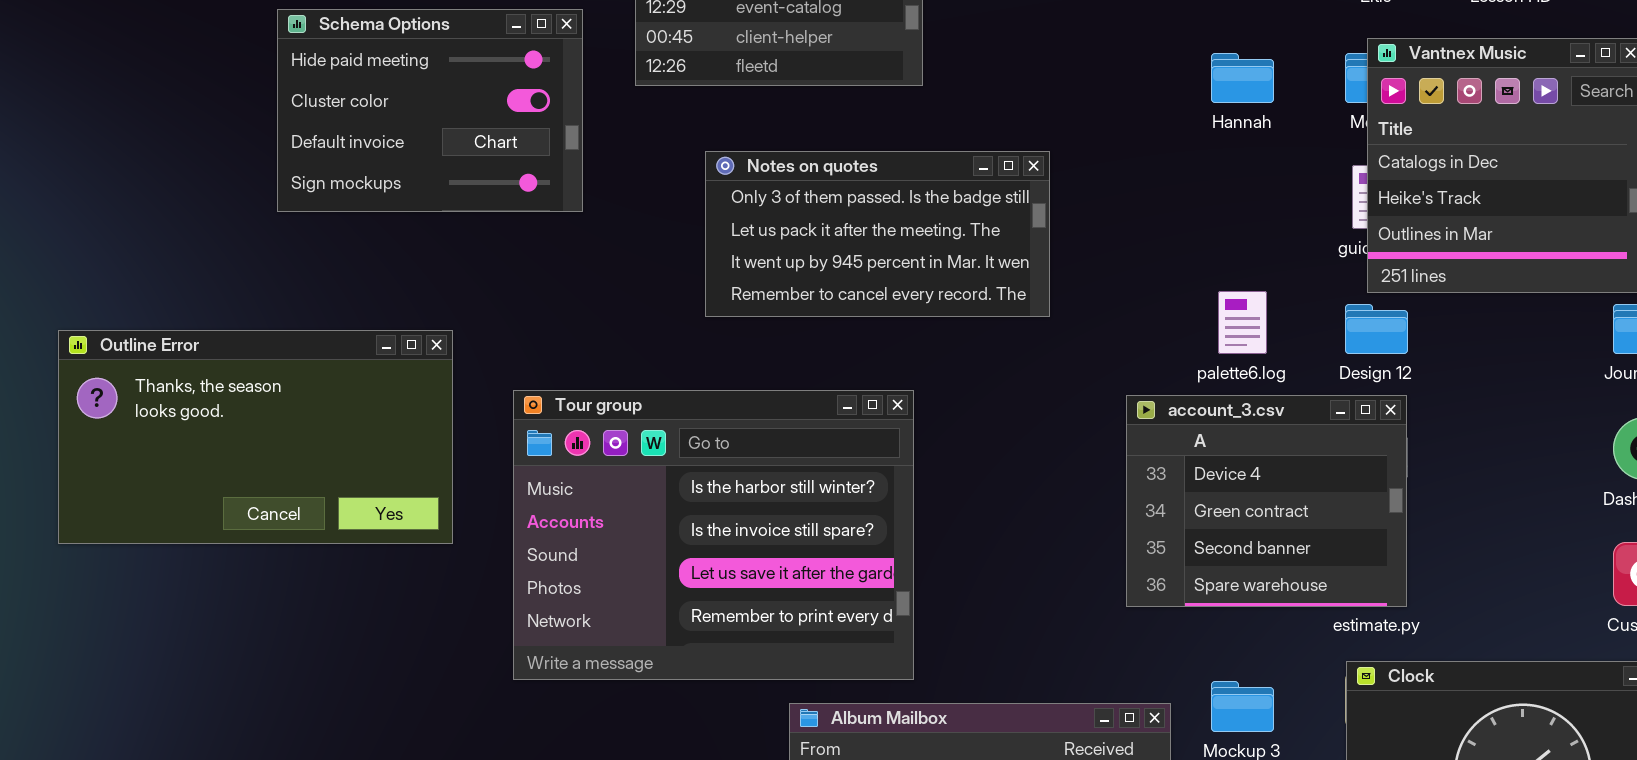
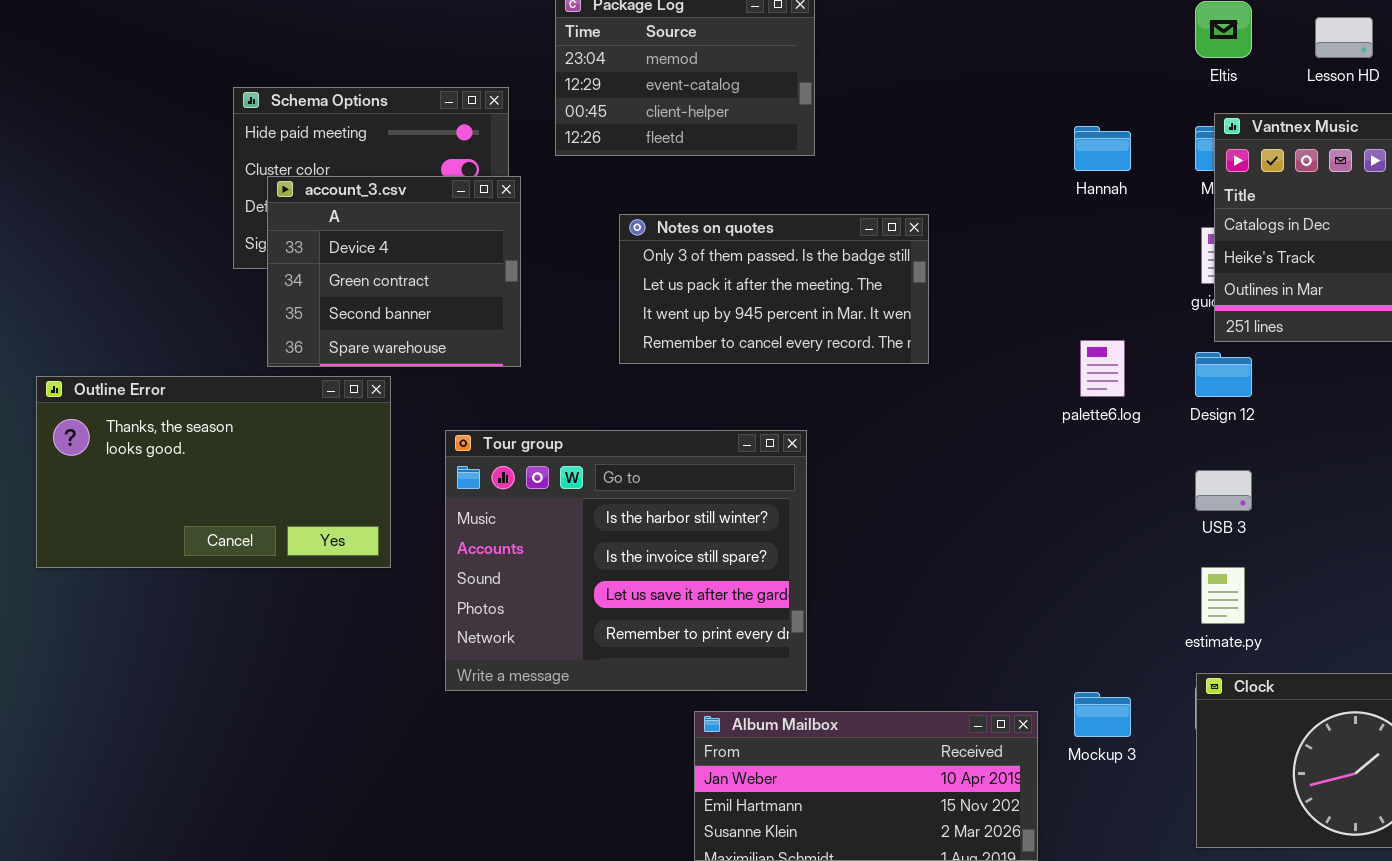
account_3.csv: [1126,395,1407,607] -> [267,176,521,367], moved

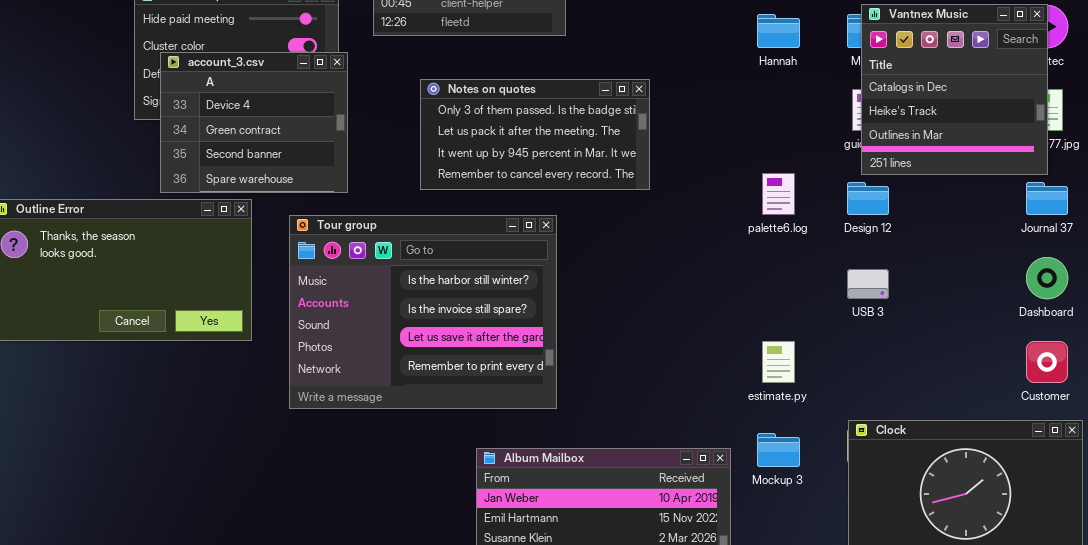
Tour group: [445,430,807,691] -> [289,215,557,409], moved
estimate.py: [1201,567,1245,624] -> [762,341,795,383], moved

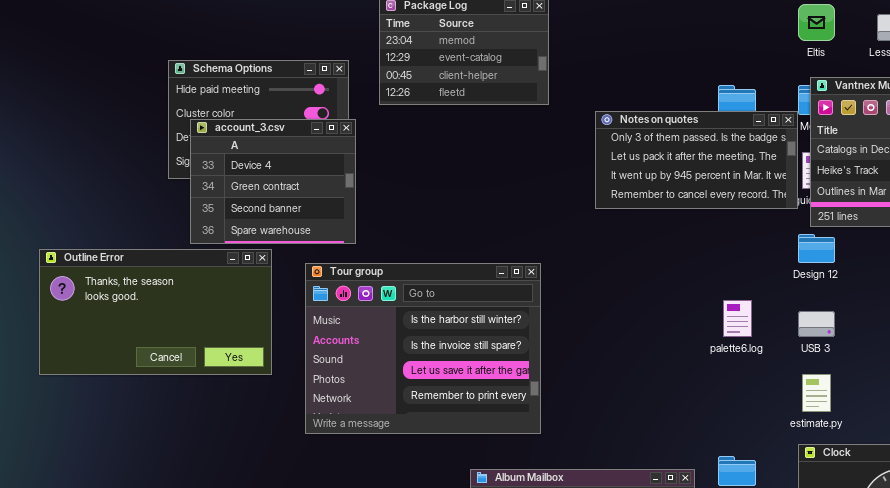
Notes on quotes: [420,79,650,190] -> [595,111,798,209], moved
palette6.log: [762,173,795,215] -> [723,300,752,337], moved
estimate.py: [762,341,795,383] -> [802,374,831,412], moved

